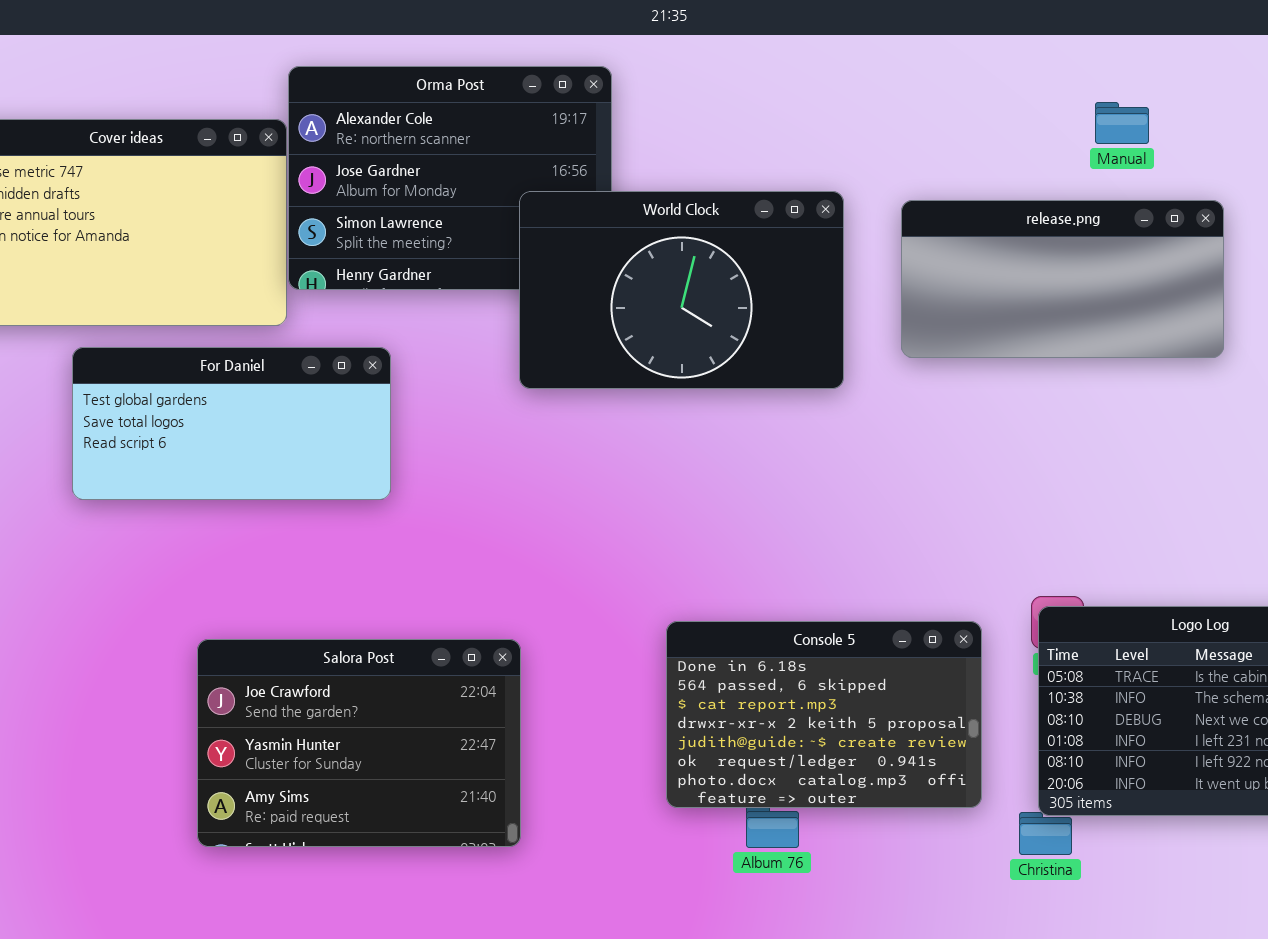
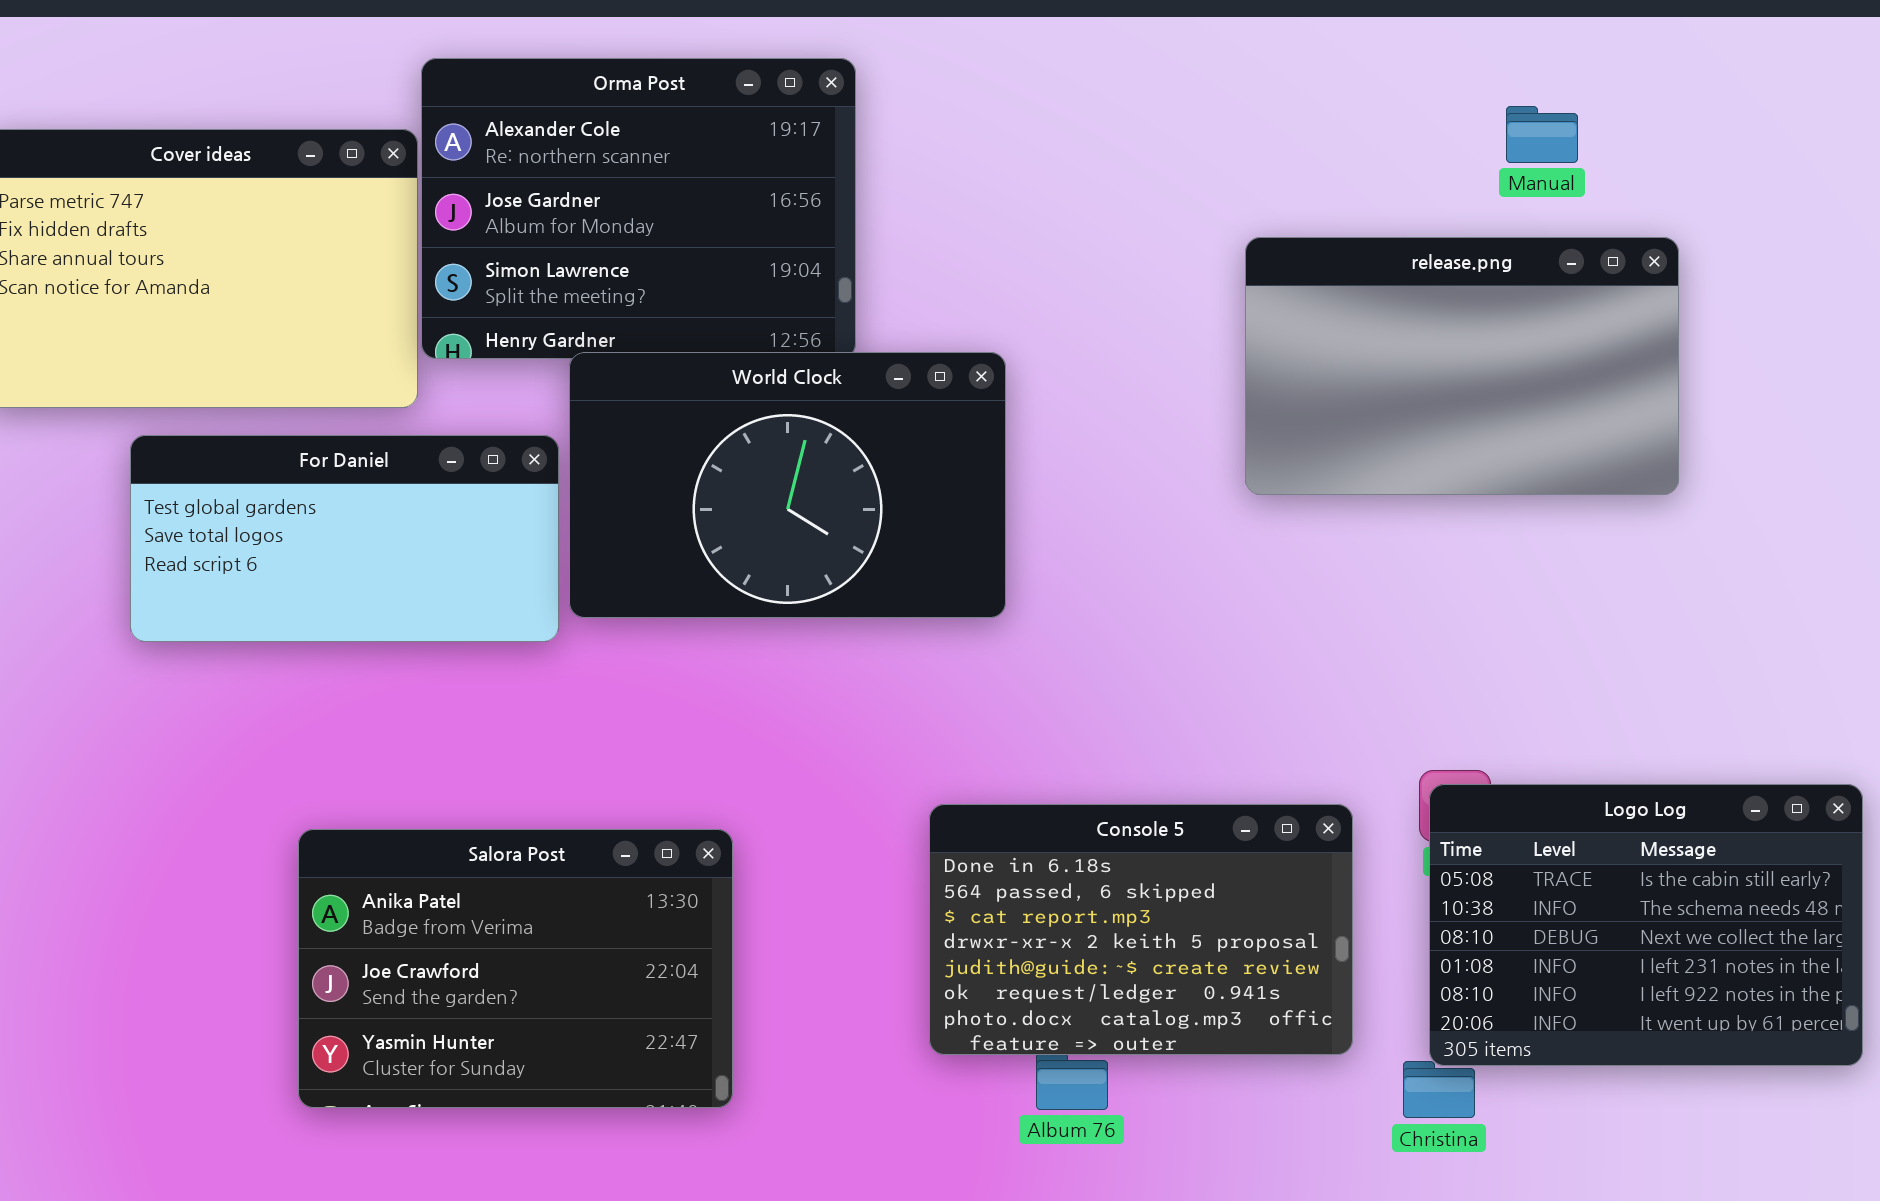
World Clock: [519,191,844,389] -> [569,352,1006,618], moved
release.png: [901,200,1224,358] -> [1245,237,1679,495], resized
Salora Post: [197,639,521,847] -> [298,829,733,1108], scrolled up 1 row

